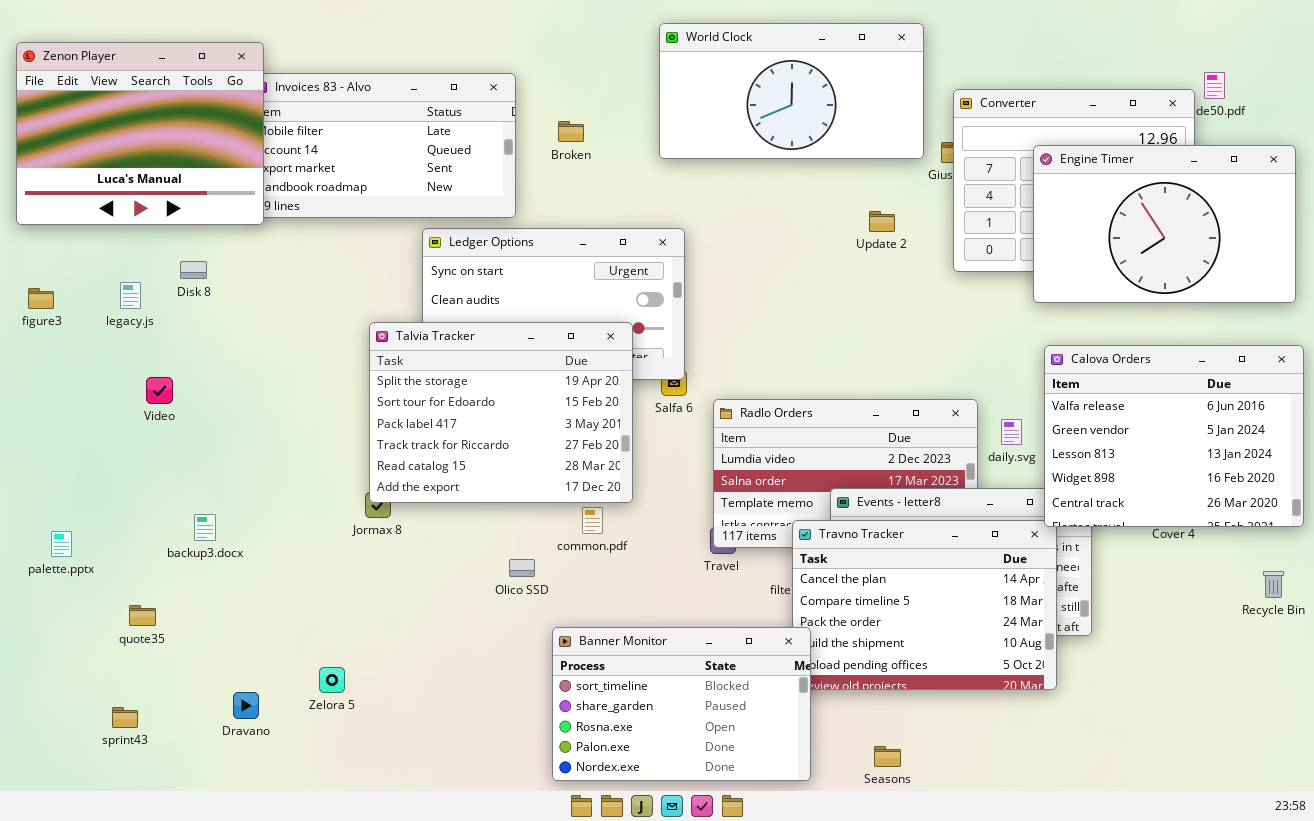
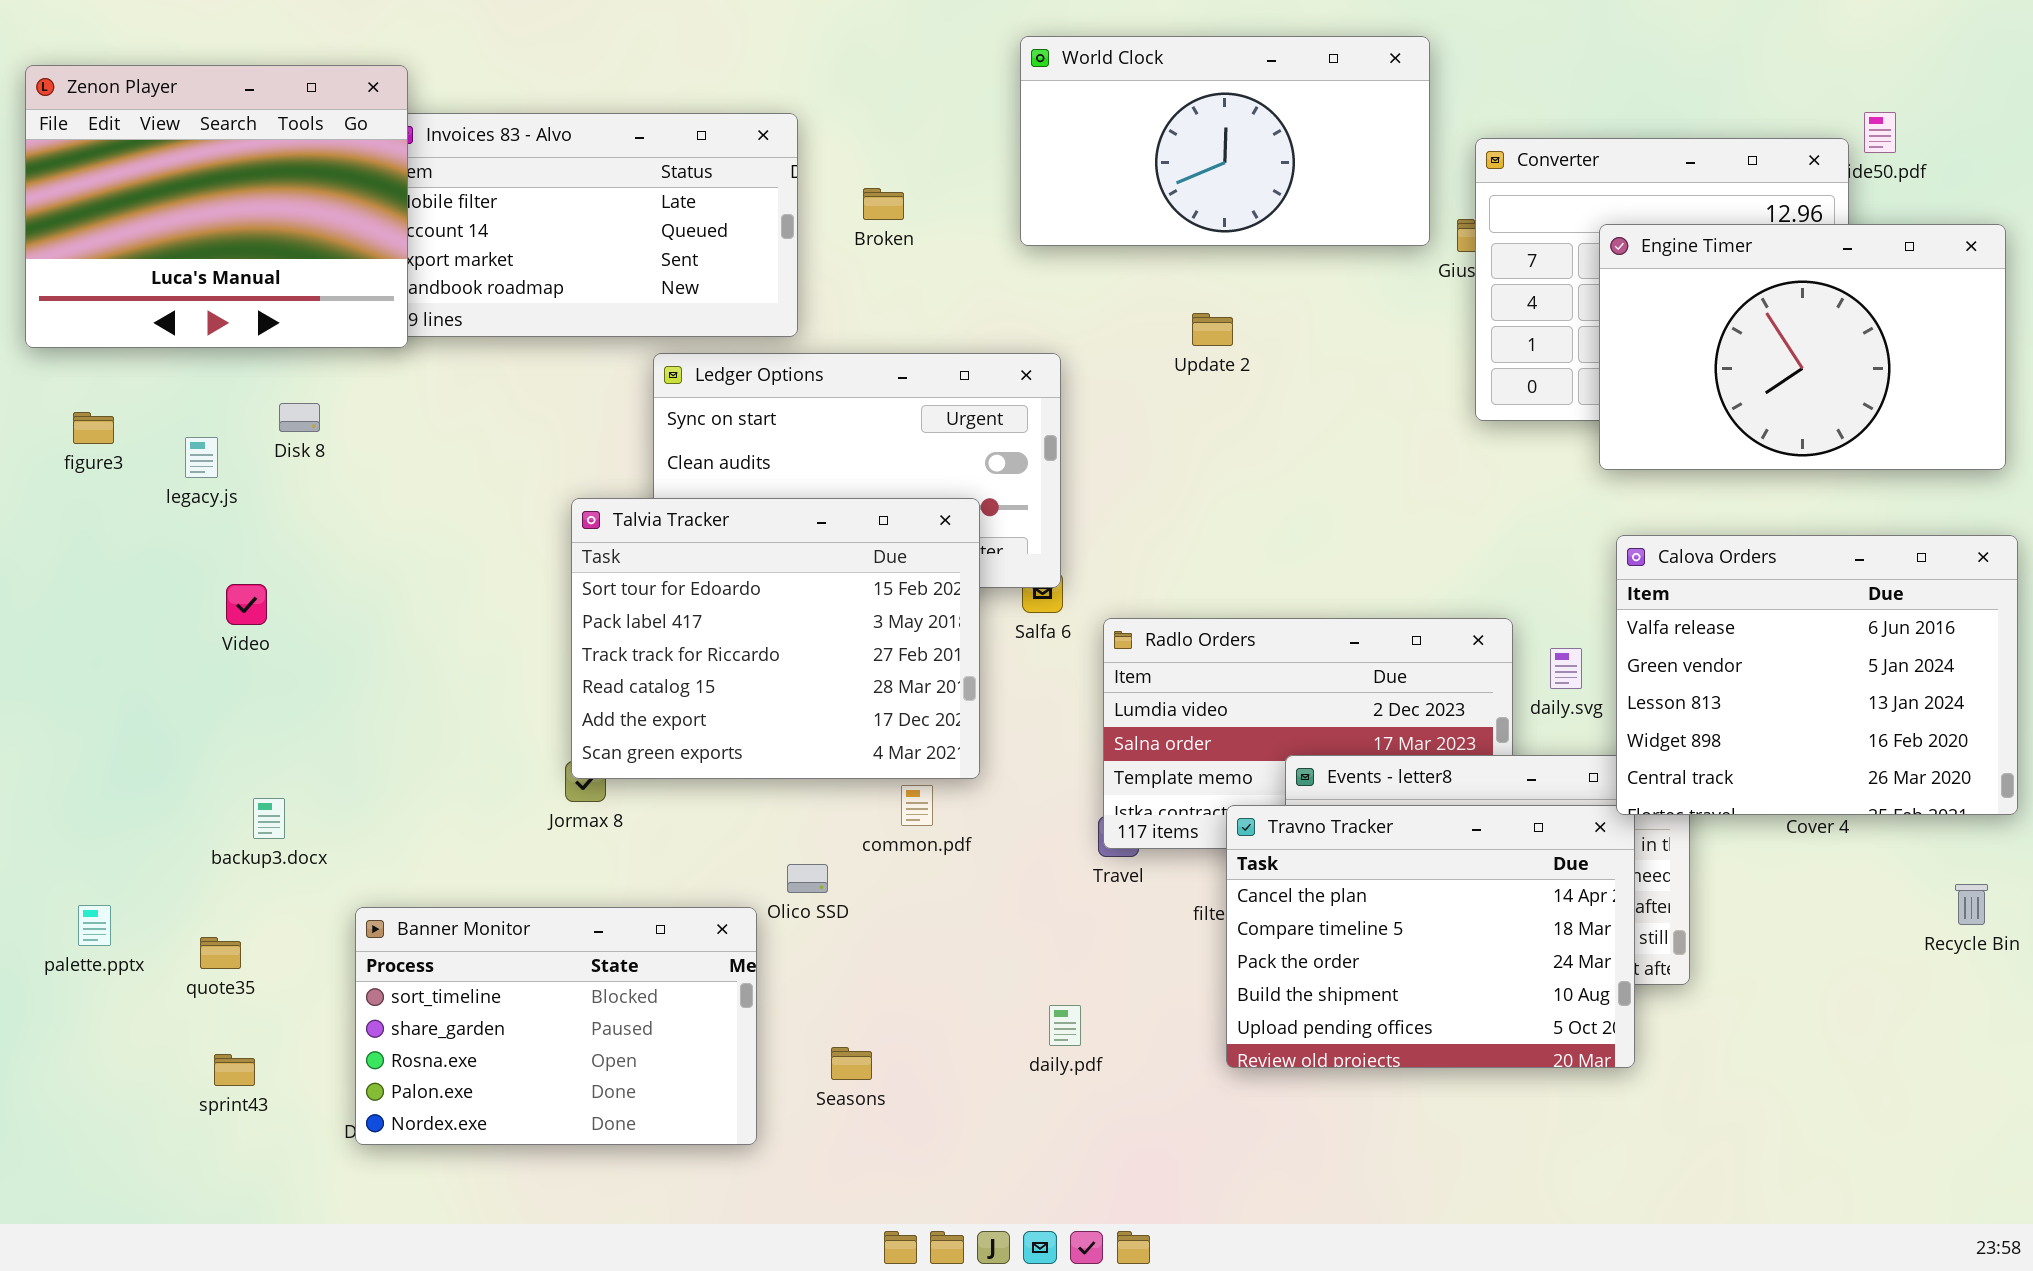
Update 2: [869,211,895,232] -> [1192,313,1233,346], moved
figure3: [28,288,54,309] -> [73,412,114,444], moved
Talvia Tracker: [369,322,633,503] -> [571,498,980,779], scrolled down 1 row
backup3.docx: [194,514,216,541] -> [253,798,285,839], moved
palette.pptx: [51,531,72,557] -> [78,905,111,946], moved
Banner Monitor: [552,627,811,781] -> [355,907,757,1145], moved
sprint43: [112,707,138,728] -> [214,1054,255,1086], moved
Seasons: [874,746,901,767] -> [831,1047,872,1080], moved

